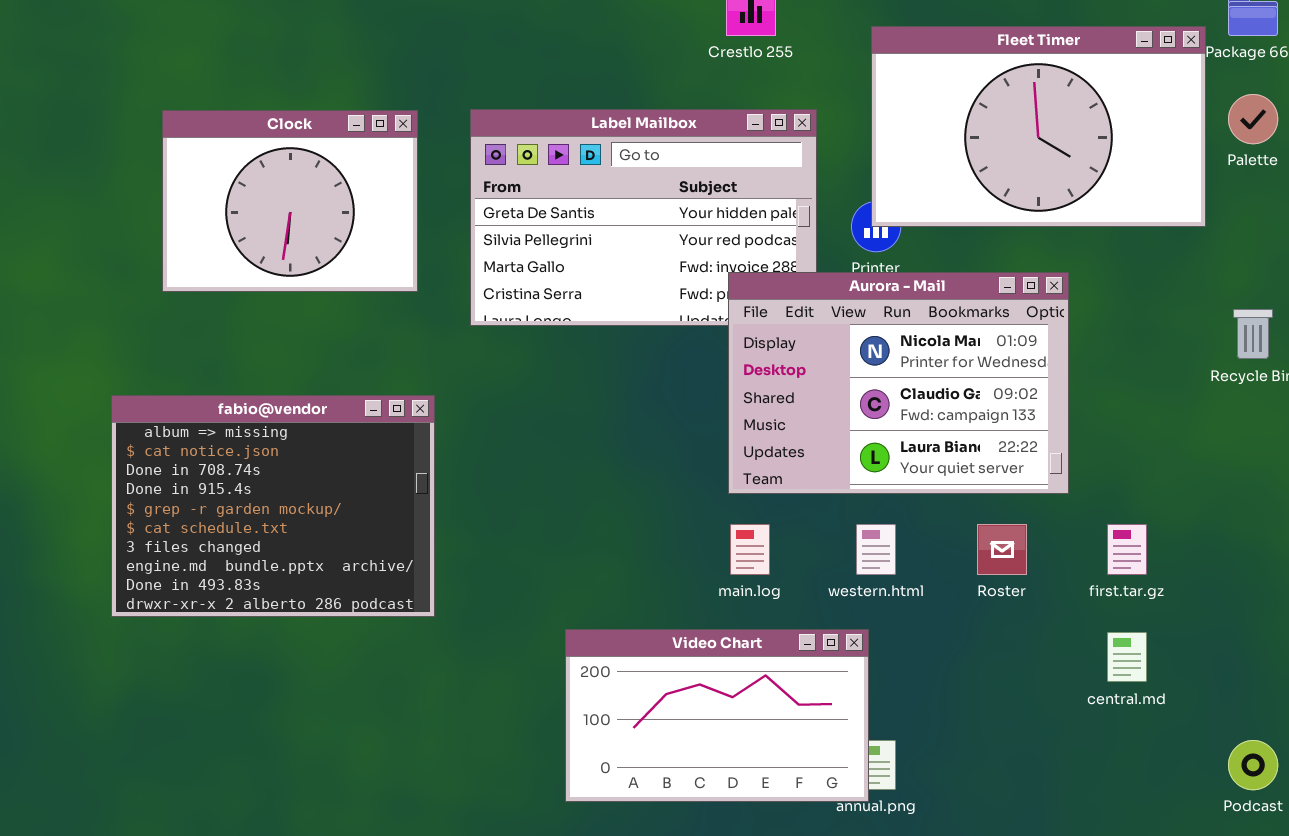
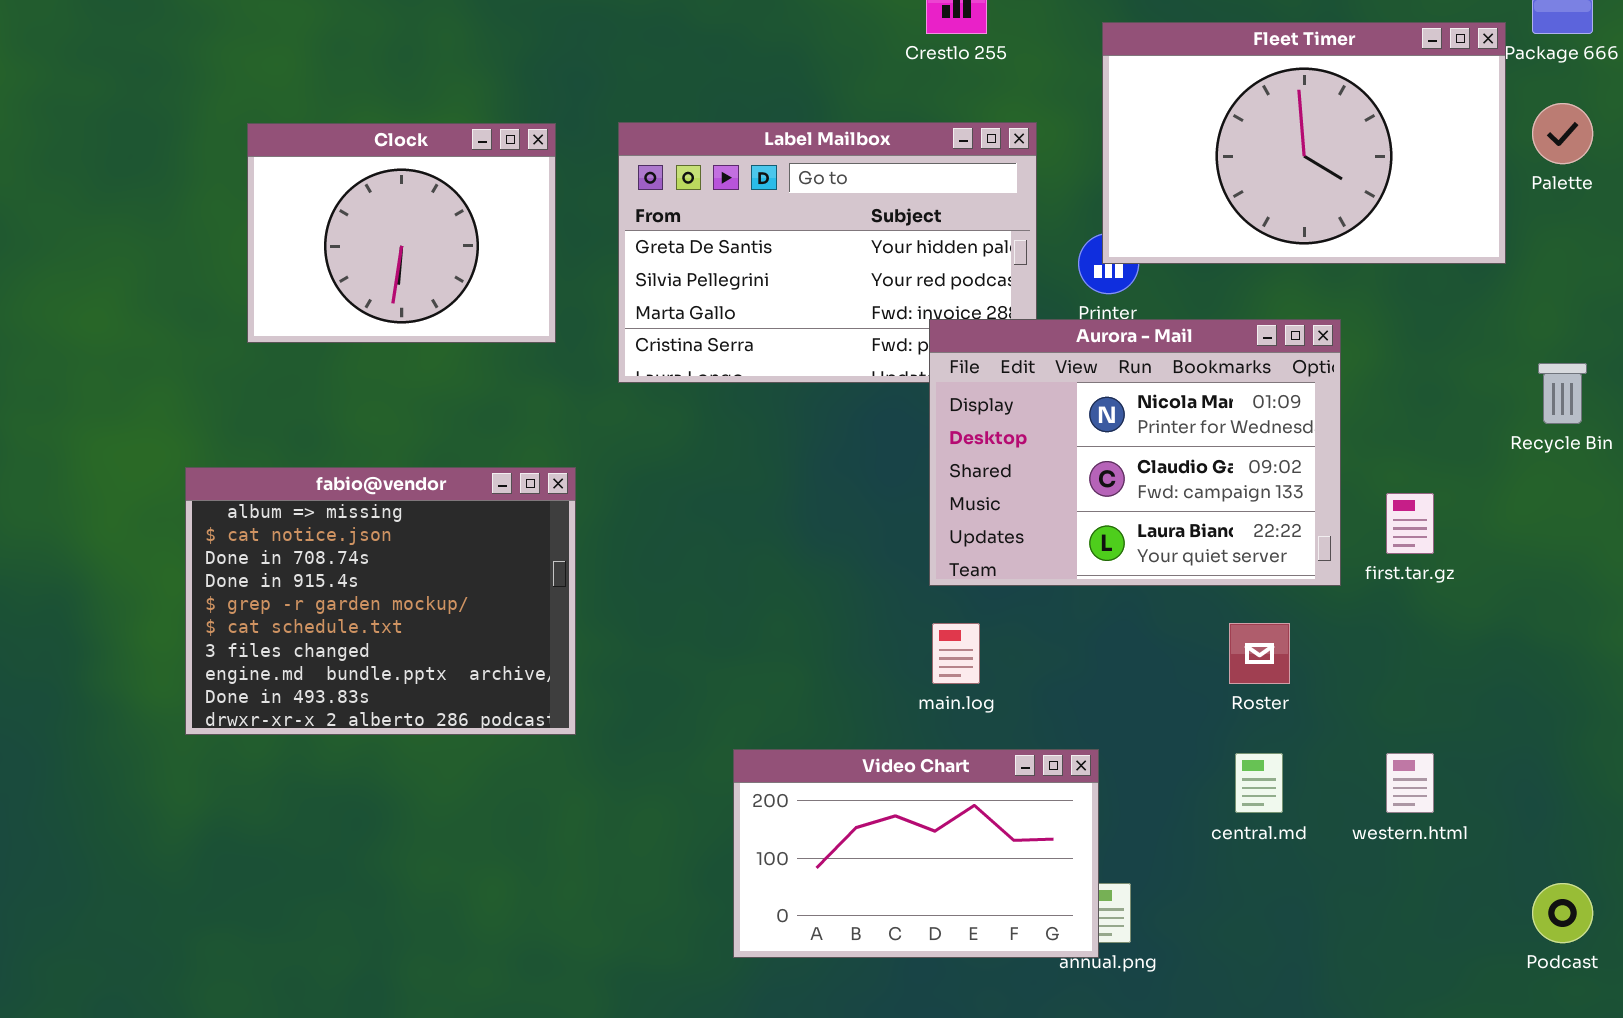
western.html: [856,524,896,575] -> [1386,753,1434,813], moved
first.tar.gz: [1107,524,1147,575] -> [1386,493,1434,554], moved
central.md: [1107,632,1147,682] -> [1235,753,1283,813], moved

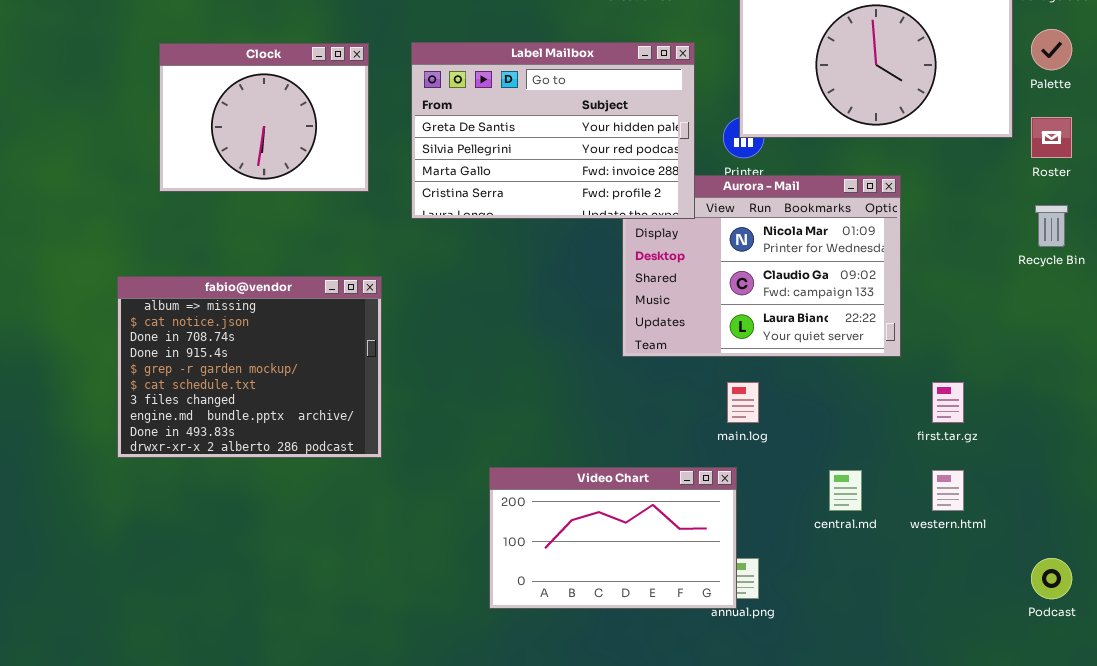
Label Mailbox: [618,122,1037,383] -> [411,42,695,219], raised
first.tar.gz: [1386,493,1434,554] -> [932,382,964,423], moved
main.log: [932,623,980,684] -> [727,382,759,423], moved
Roster: [1229,623,1290,684] -> [1031,117,1072,158], moved

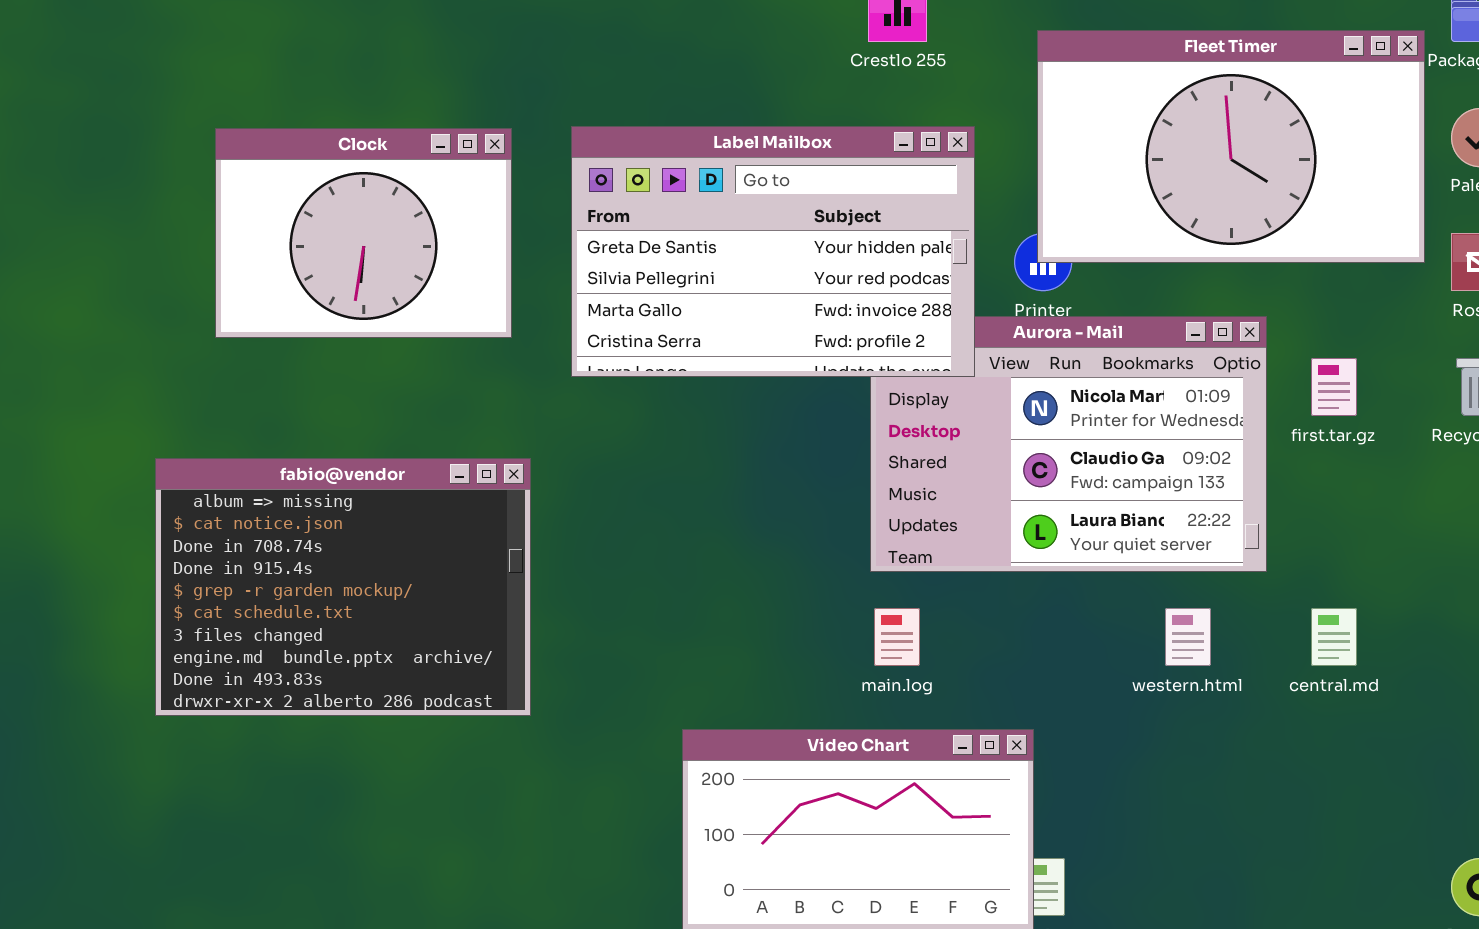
main.log: [727,382,759,423] -> [874,608,920,666], moved
first.tar.gz: [932,382,964,423] -> [1311,358,1357,416], moved
central.md: [829,470,862,511] -> [1311,608,1357,666], moved
western.html: [932,470,964,511] -> [1165,608,1211,666], moved

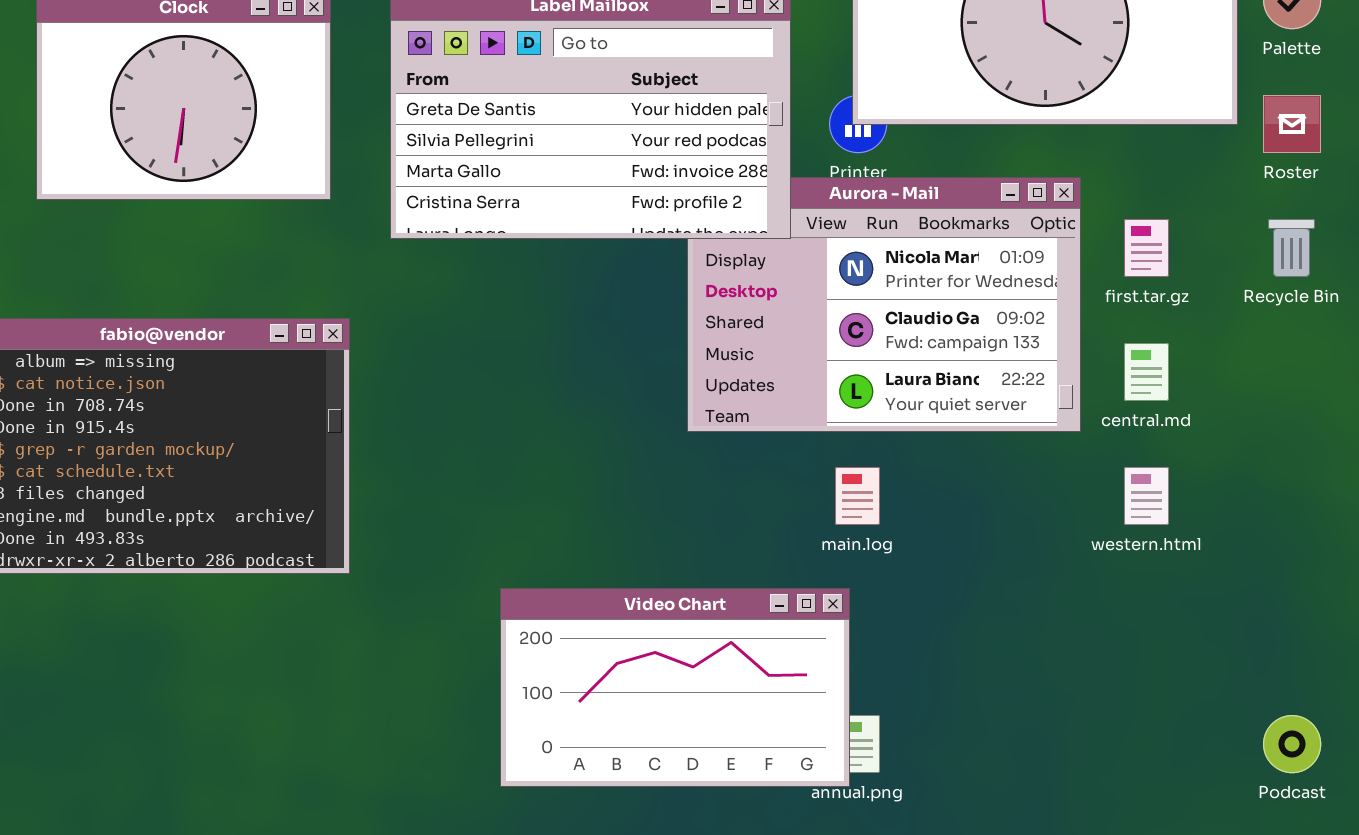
main.log: [874,608,920,666] -> [835,467,880,525], moved
western.html: [1165,608,1211,666] -> [1124,467,1169,525], moved
central.md: [1311,608,1357,666] -> [1124,343,1169,401], moved

